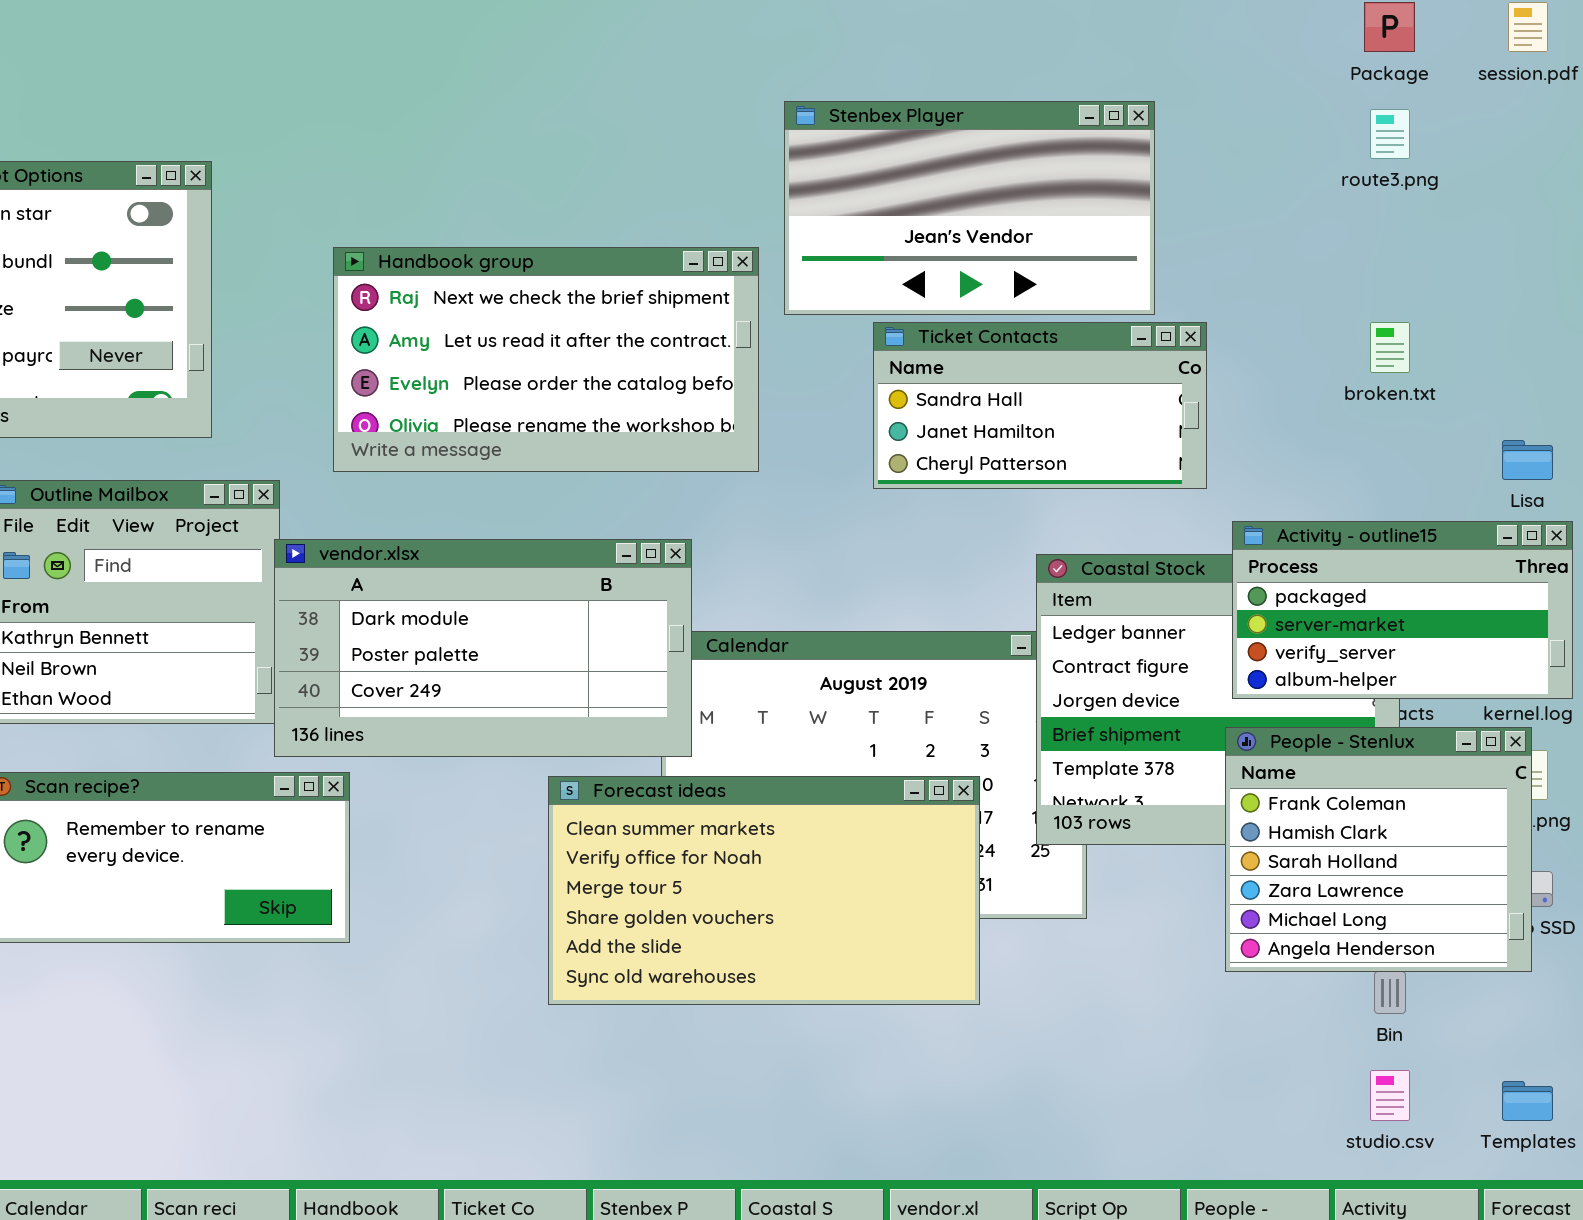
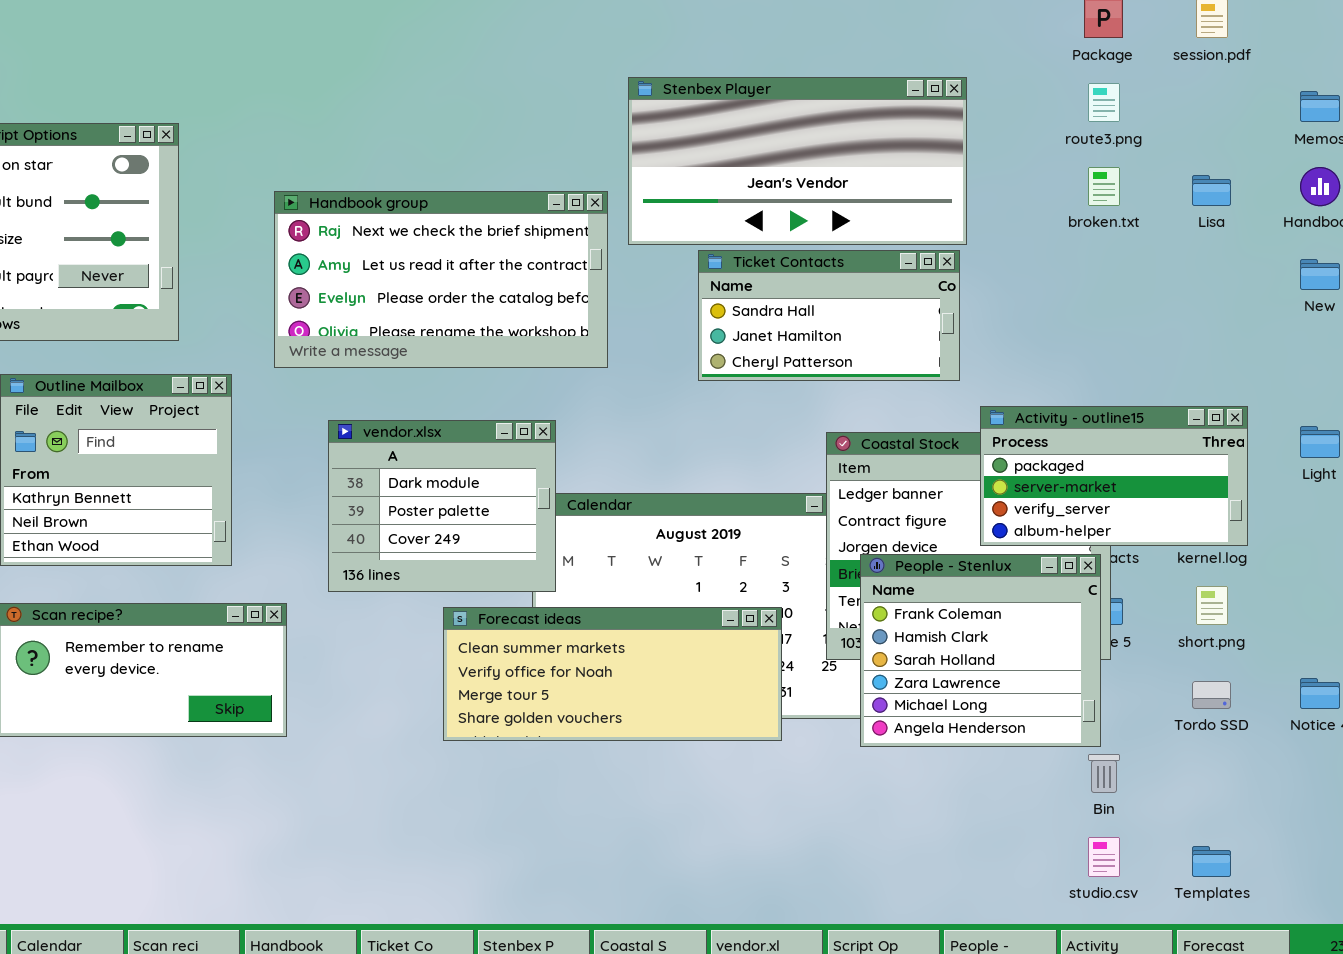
Stenbex Player: [784,101,1155,315] -> [628,77,967,245], resized
broken.txt: [1370,322,1410,373] -> [1088,167,1120,206], moved
Lisa: [1502,440,1553,480] -> [1192,175,1231,206], moved
vendor.xlsx: [274,539,692,757] -> [328,420,556,592], resized
People - Stenlux: [1225,727,1532,972] -> [860,554,1101,747], moved
Forecast ideas: [548,776,980,1005] -> [443,607,782,741], resized

